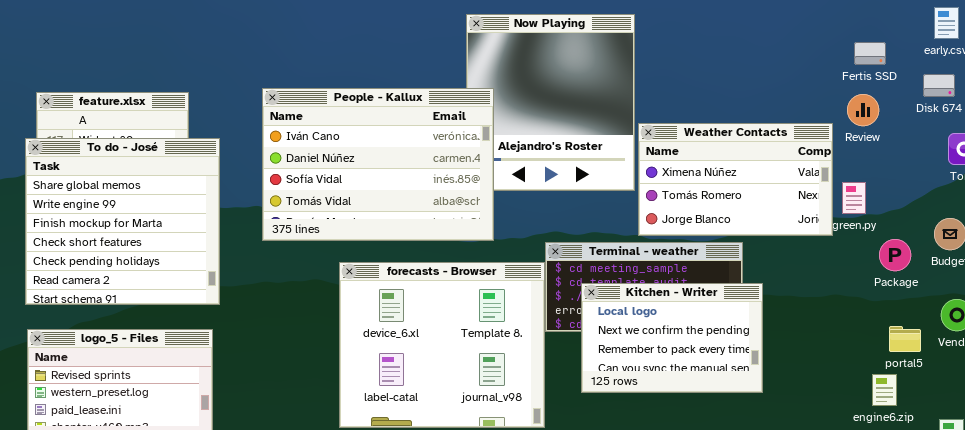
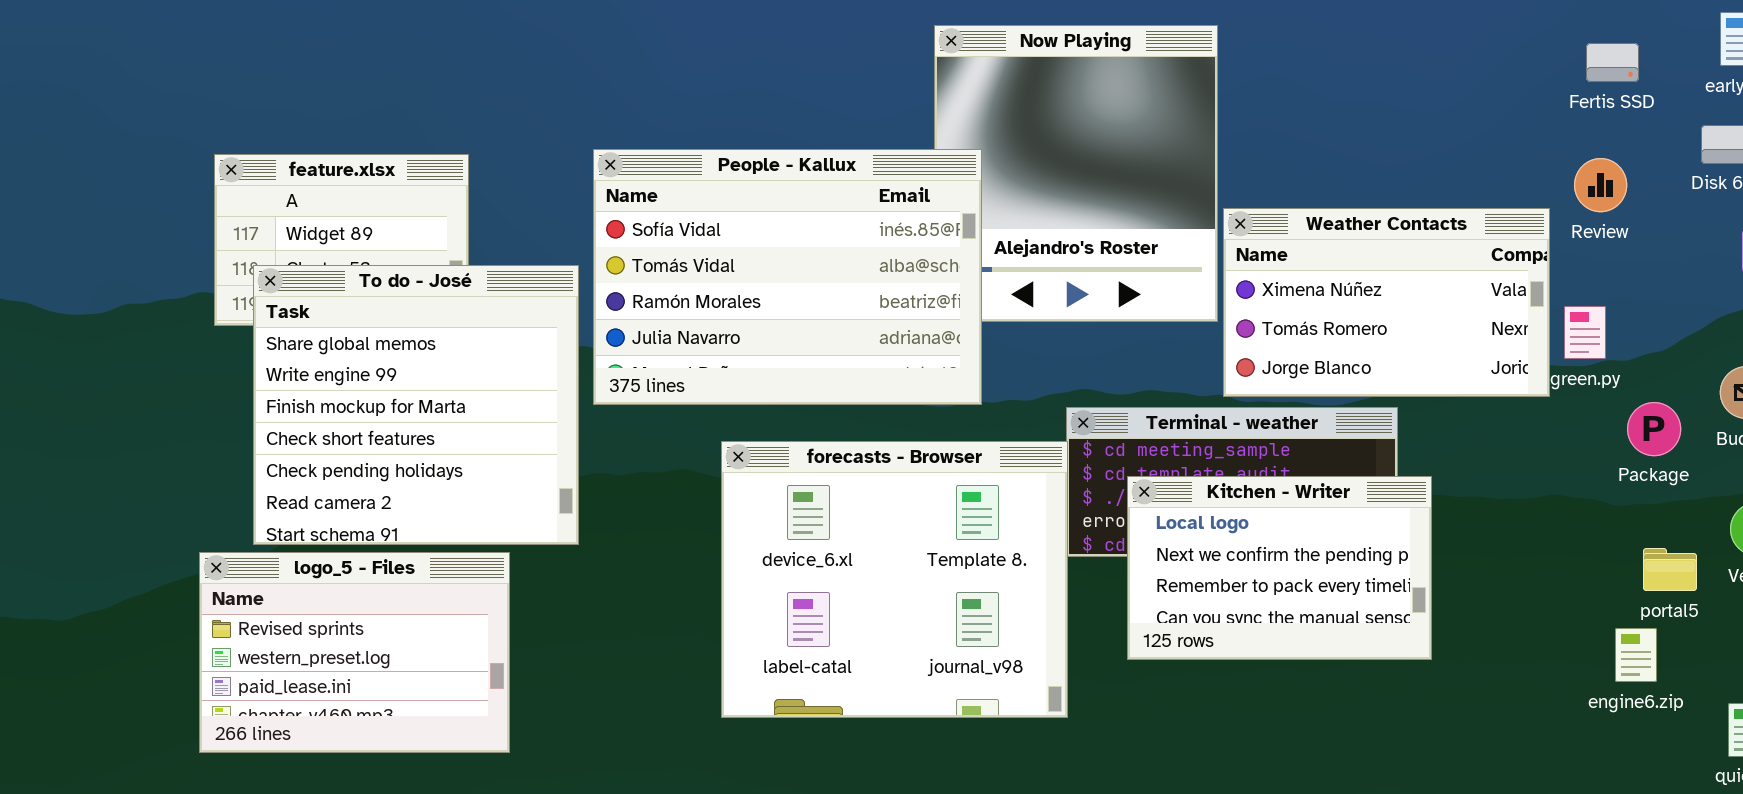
Fertis SSD: [854,42,886,65] -> [1586,43,1639,82], moved
People - Kallux: [262,88,494,241] -> [593,149,982,405], scrolled down 2 rows
To do - José: [25,138,220,305] -> [253,265,579,545], moved

